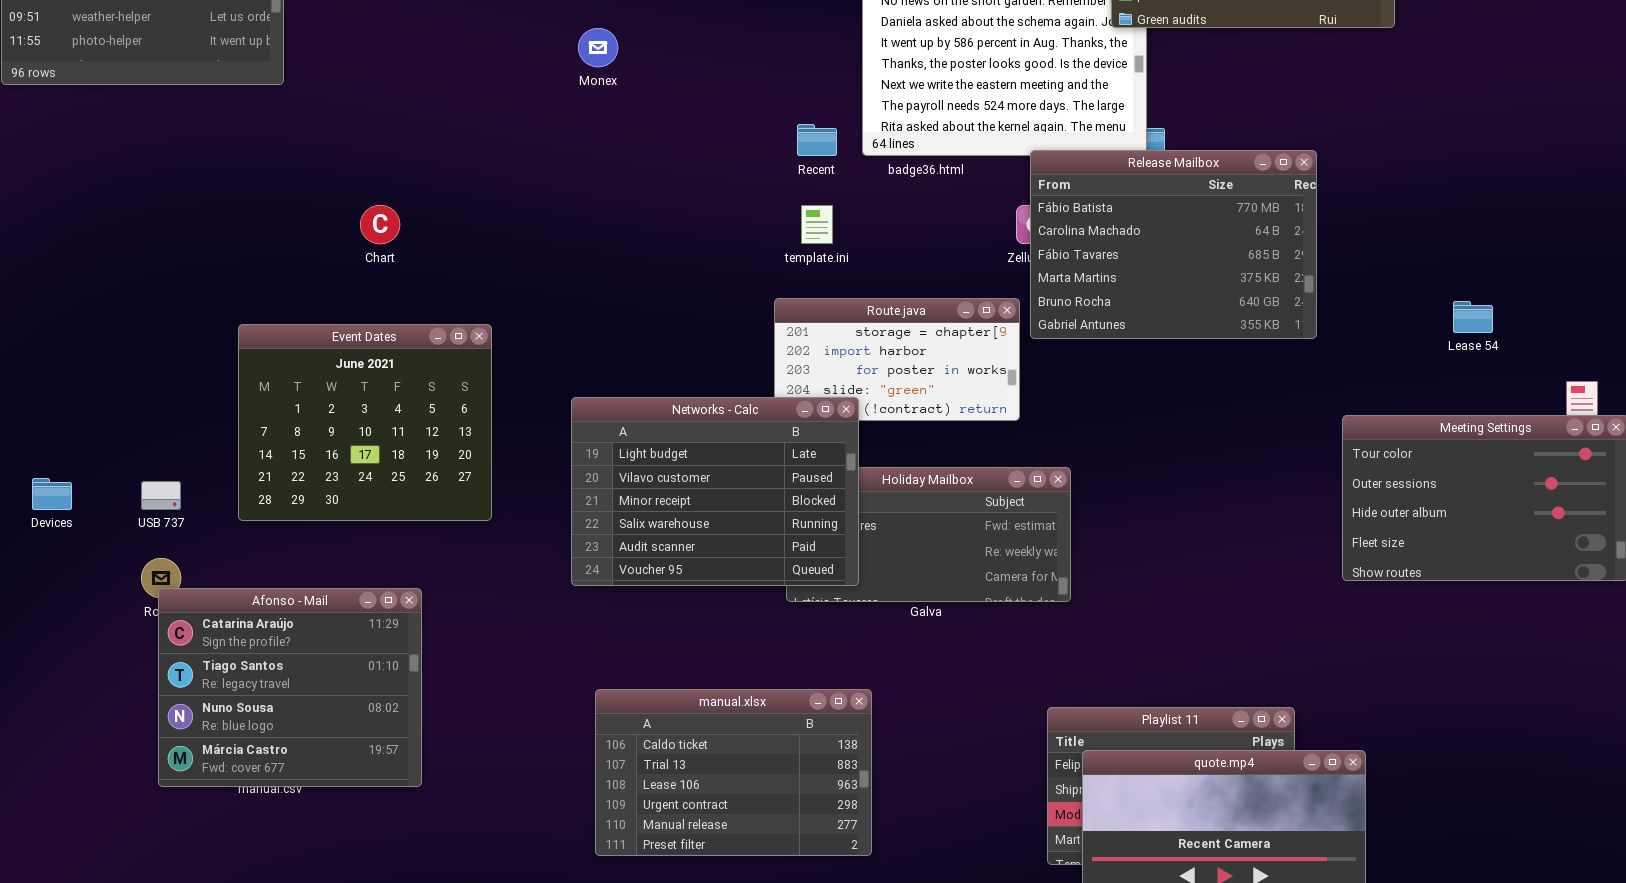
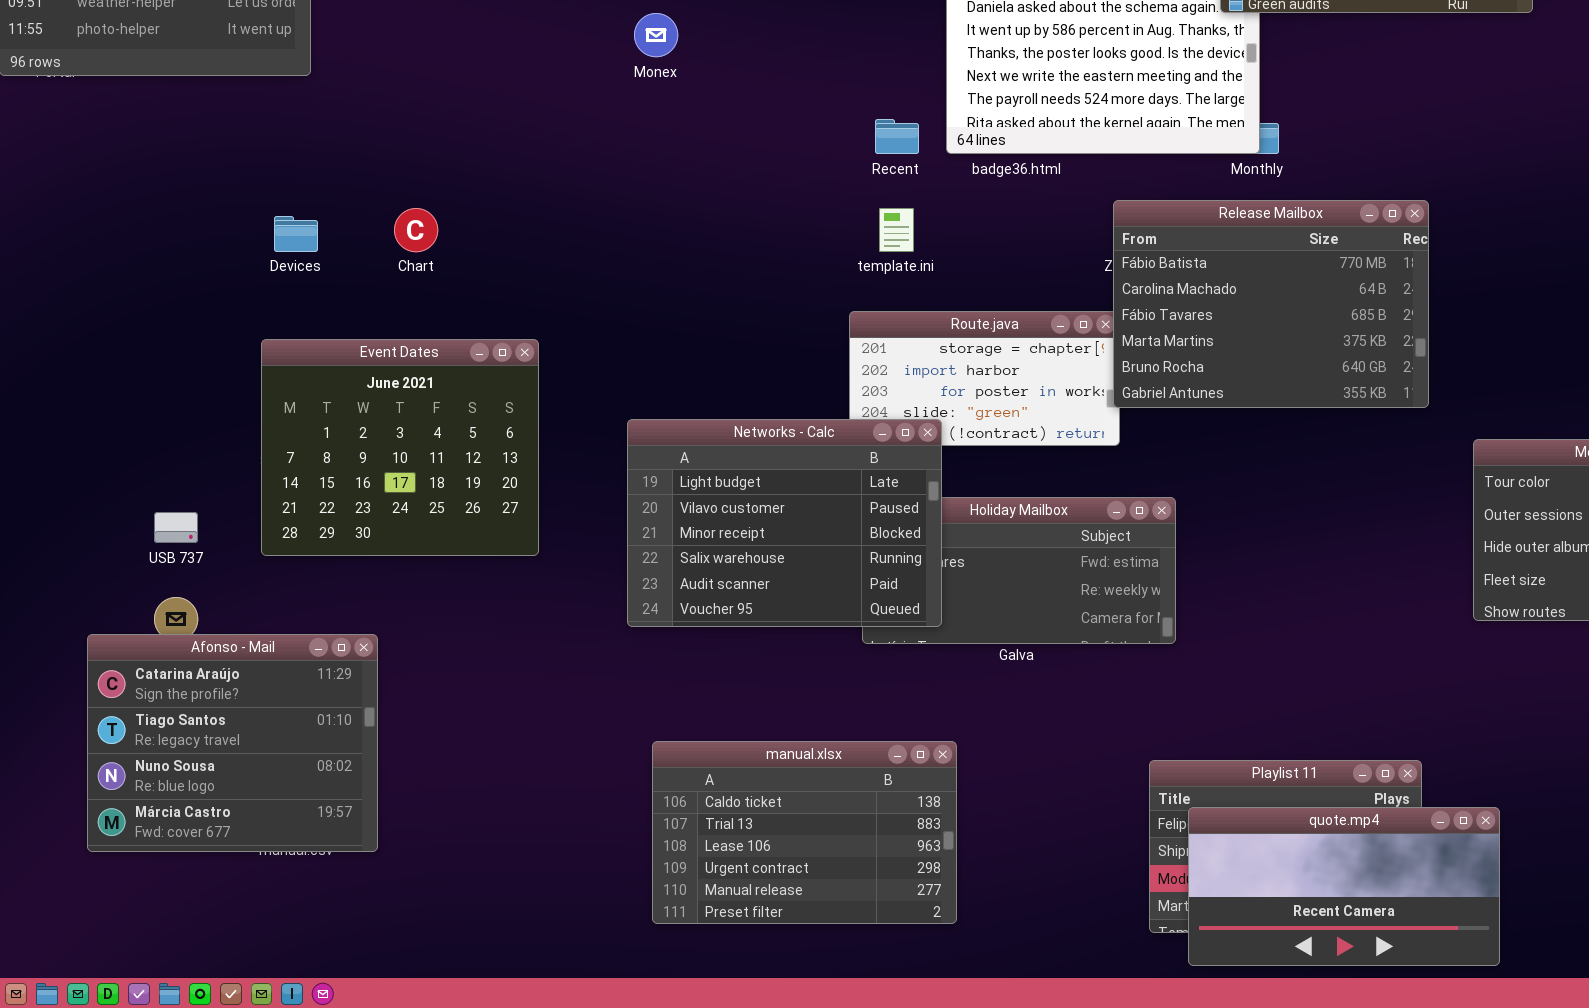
Release Mailbox: [1030,150,1317,339] -> [1113,200,1429,408], moved
Devices: [32,478,72,510] -> [274,216,318,252], moved
Afonso - Mail: [158,588,422,787] -> [87,634,378,852], moved

